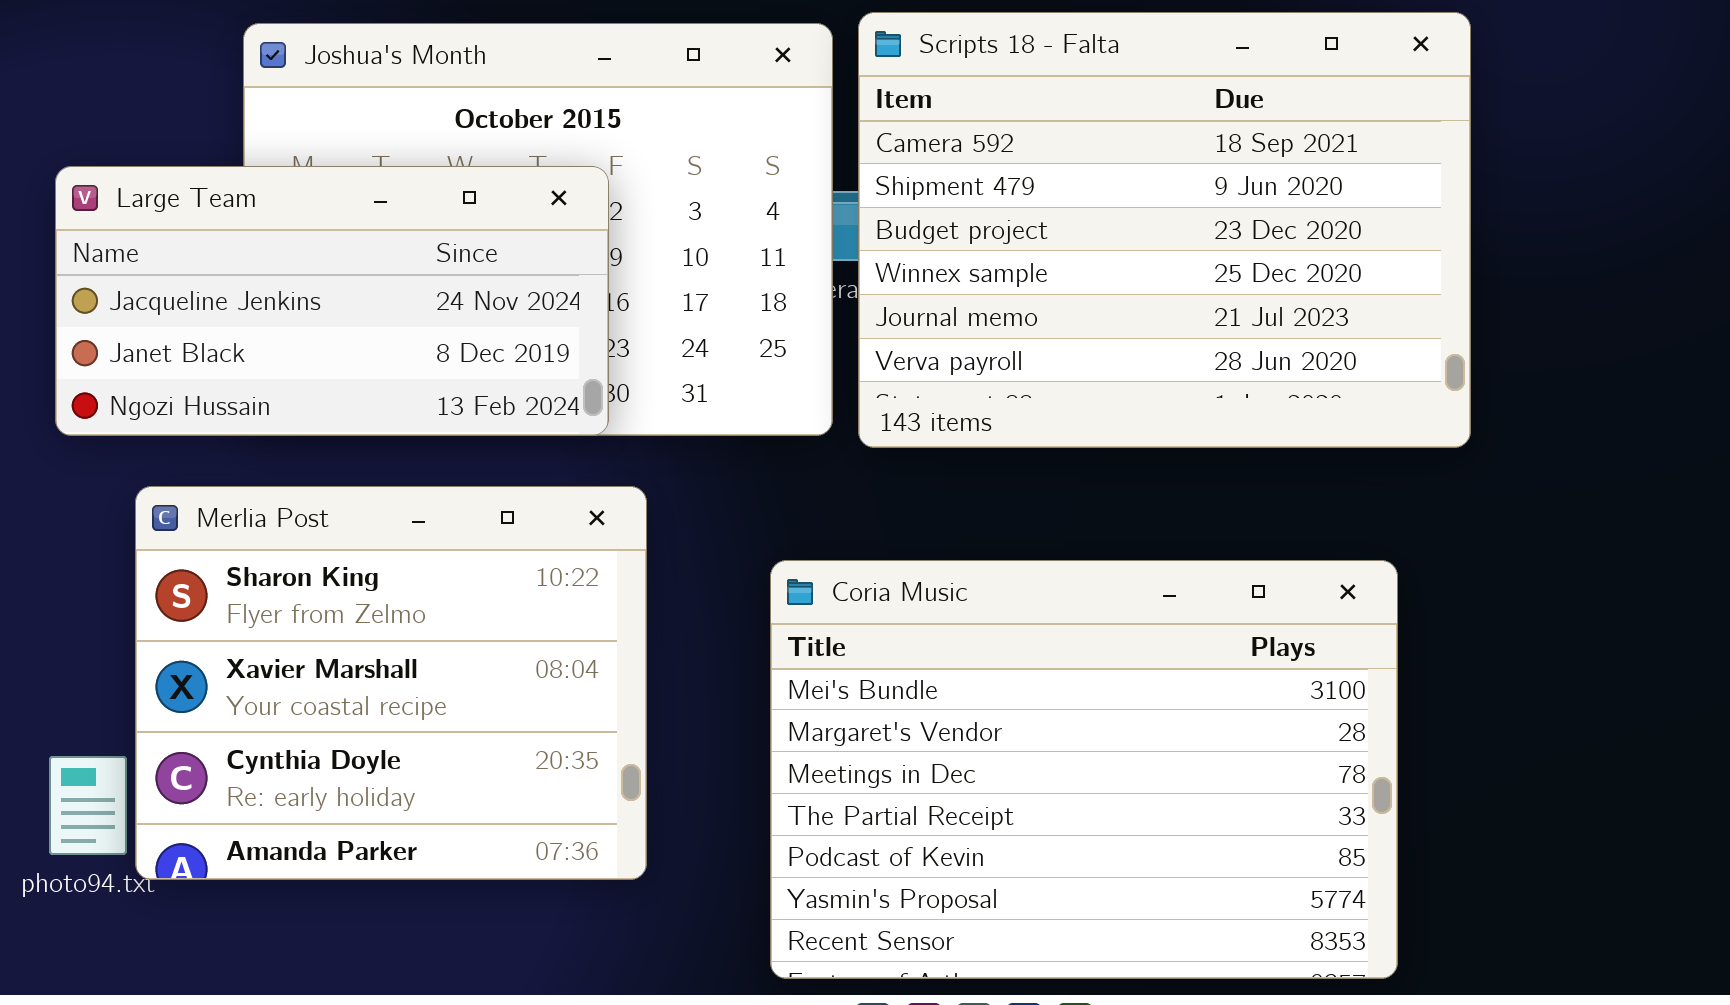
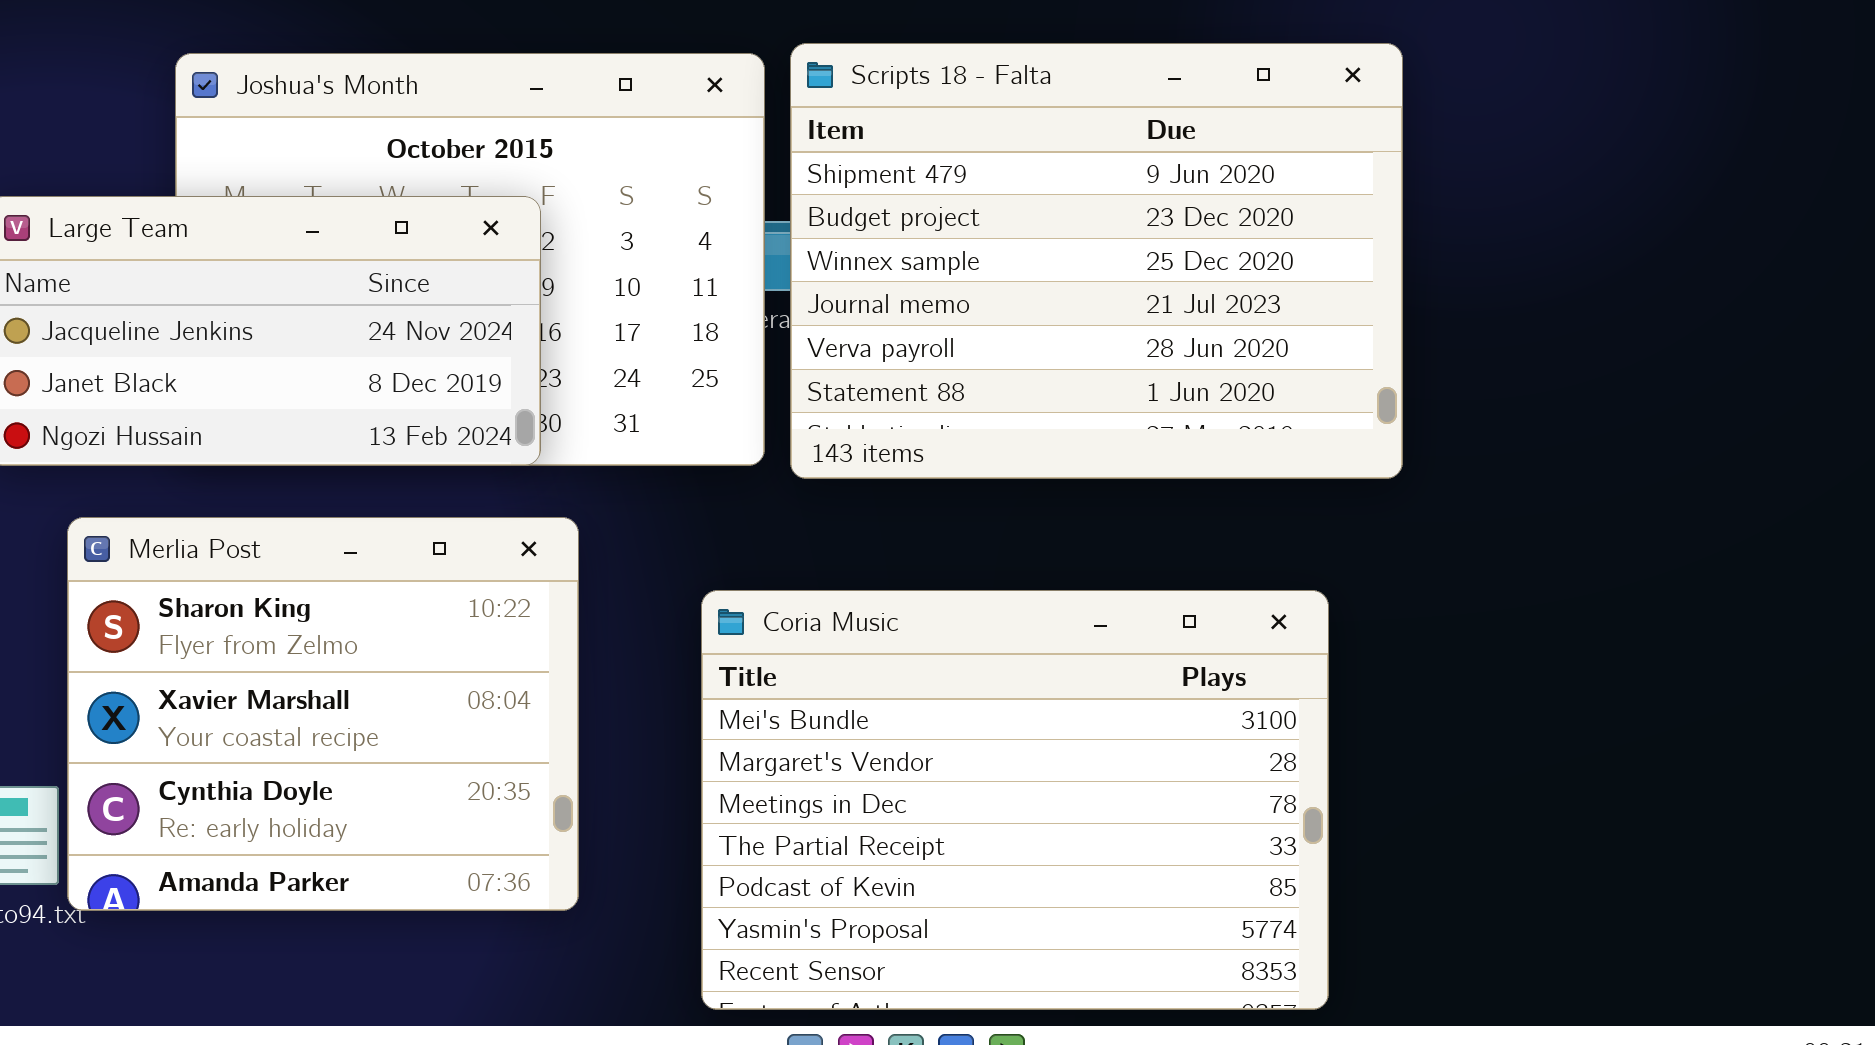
Scripts 18 - Falta: [858,12,1471,448] -> [790,43,1403,479], scrolled down 1 row

